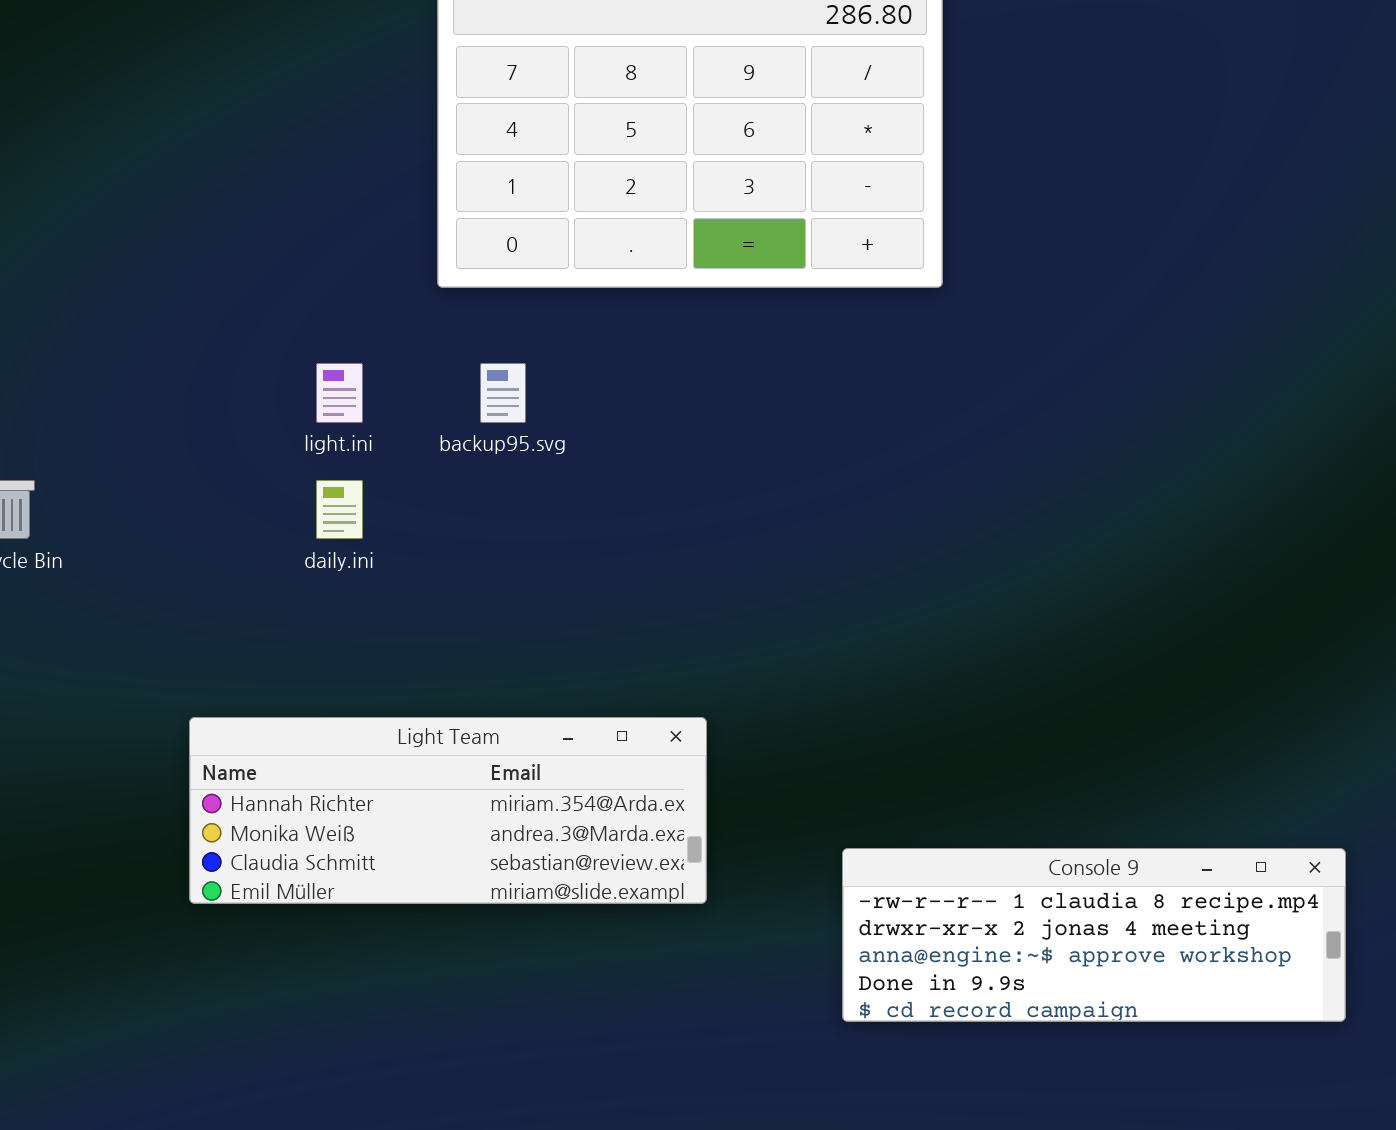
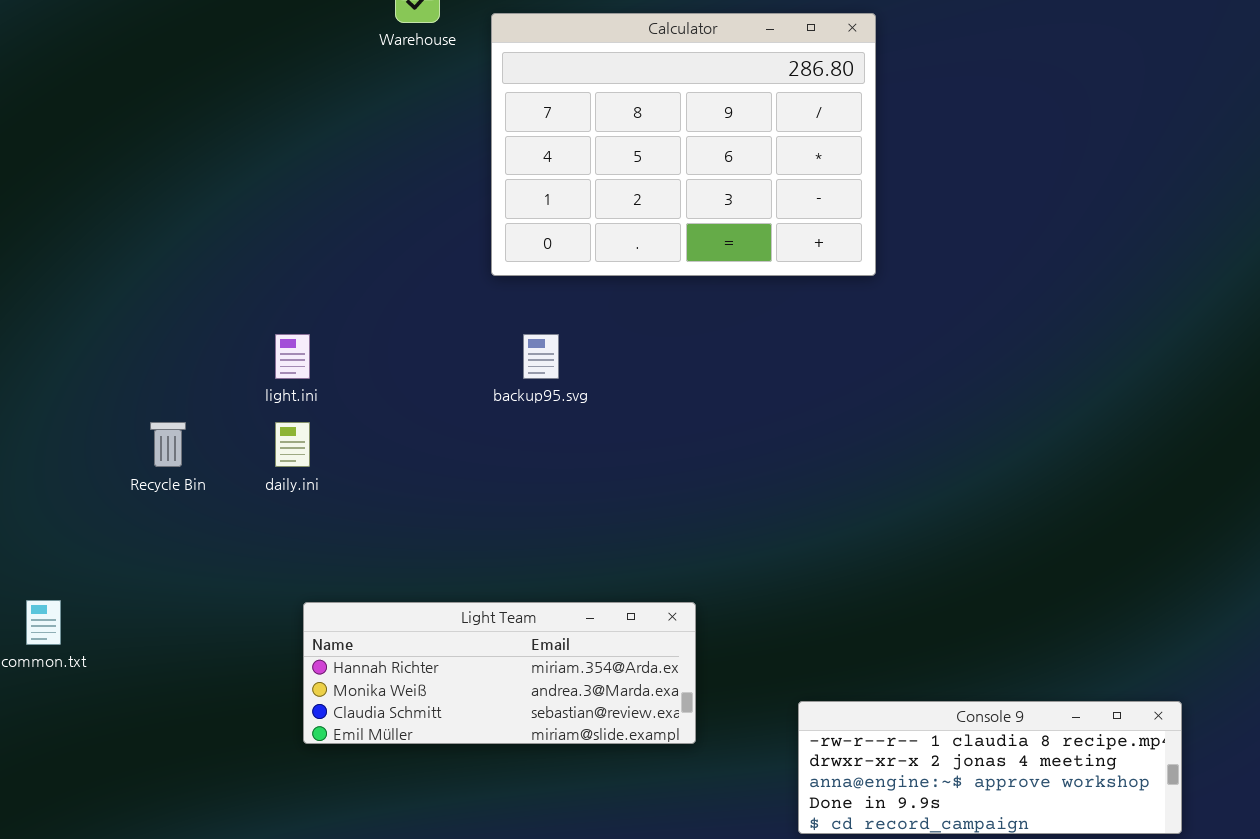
light.ini: [316,363,363,423] -> [275,334,310,379], moved
daily.ini: [316,480,363,539] -> [275,422,310,467], moved

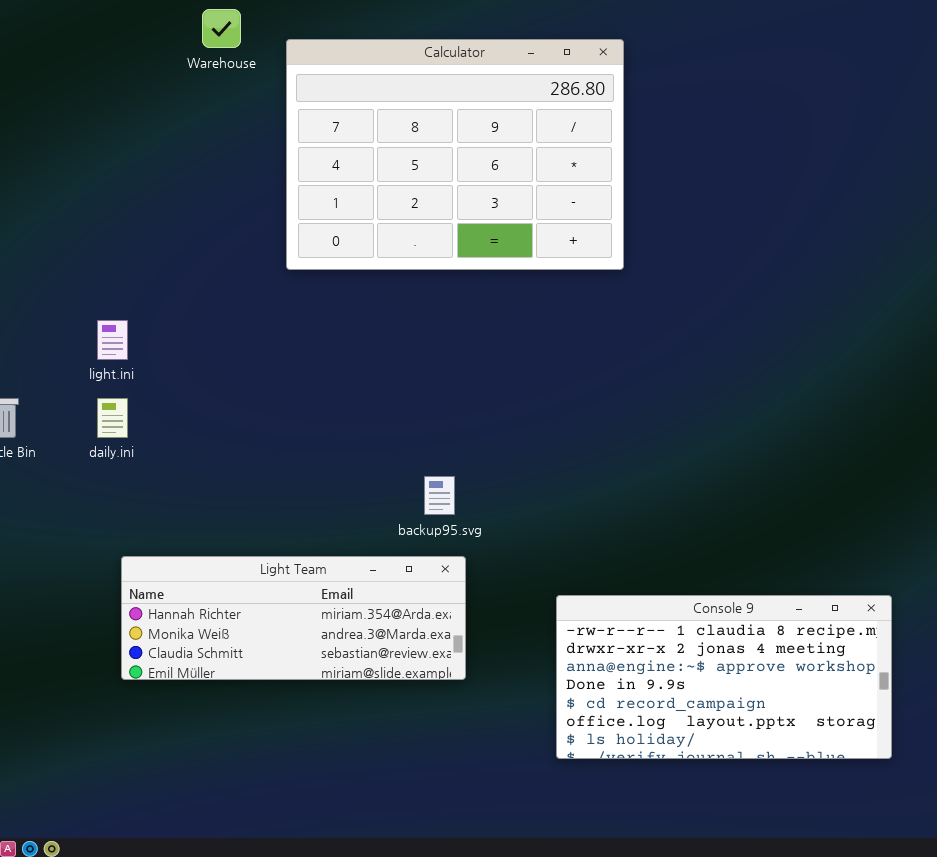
backup95.svg: [523,334,559,379] -> [424,476,455,515], moved
Console 9: [798,701,1182,834] -> [556,595,892,759], resized

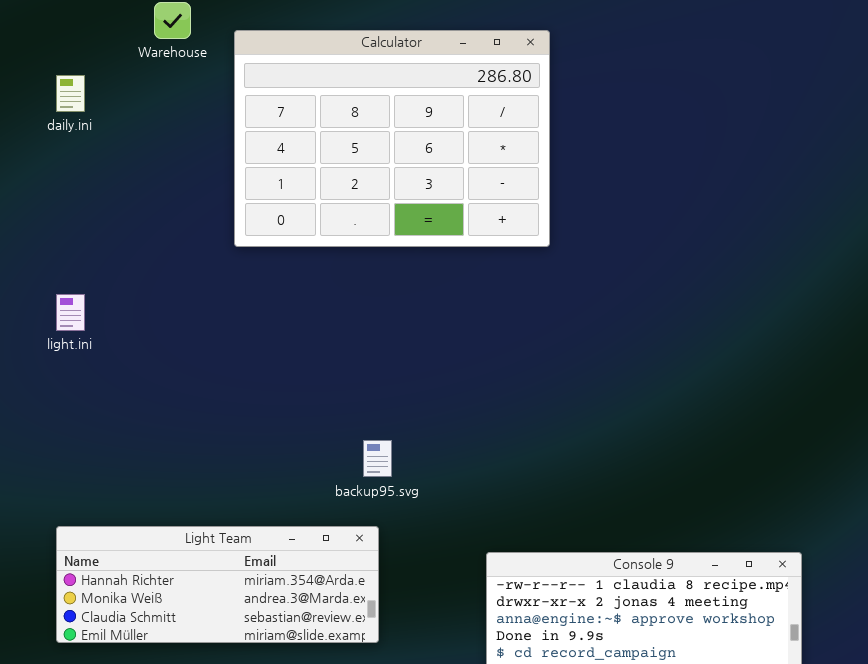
daily.ini: [97,398,128,438] -> [56,75,85,112], moved
Light Team: [121,556,466,680] -> [56,526,379,643], moved

